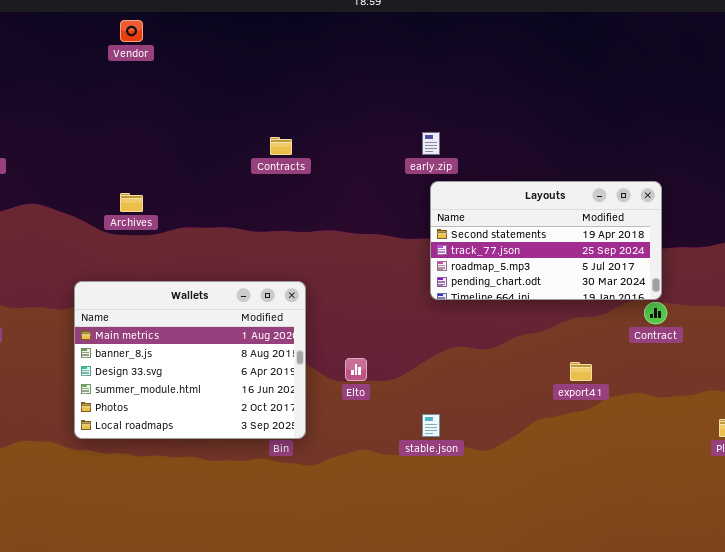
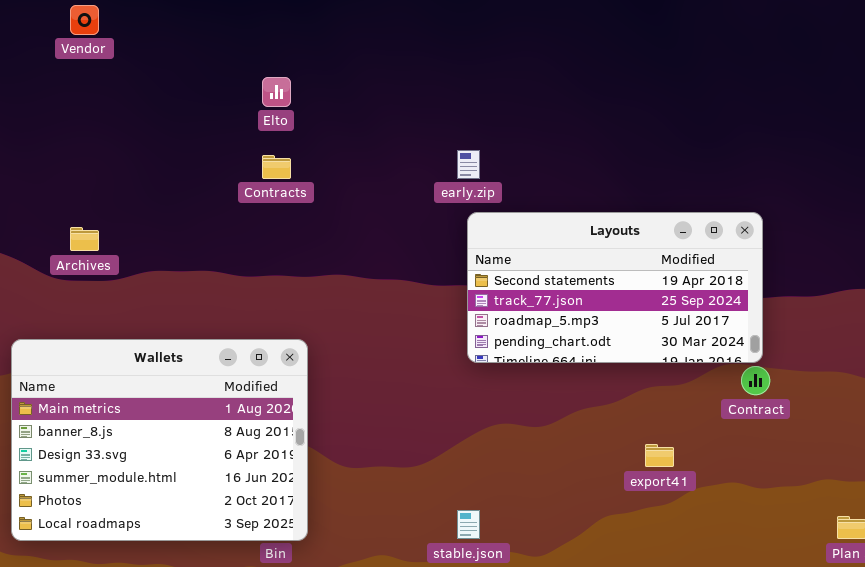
Elto: [345,358,367,381] -> [262,77,291,107], moved

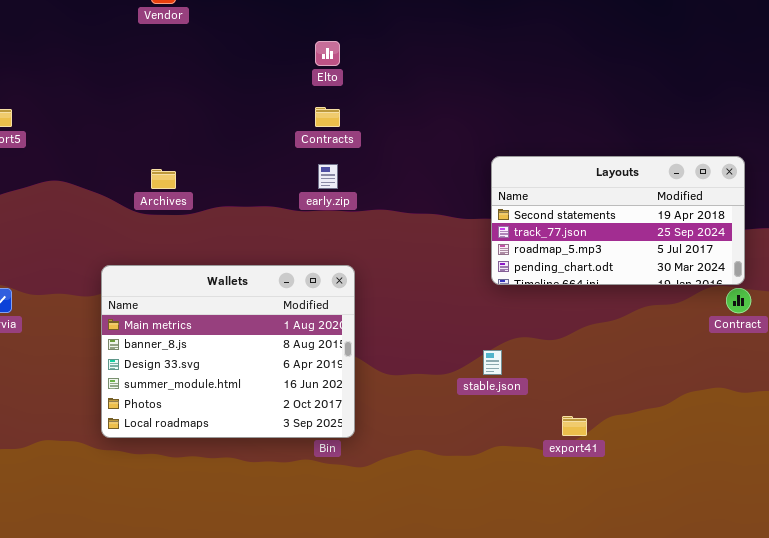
early.zip: [457,150,480,179] -> [318,164,338,189], moved
export41: [645,444,674,467] -> [562,416,587,436], moved
stable.json: [457,510,480,539] -> [483,350,502,375], moved

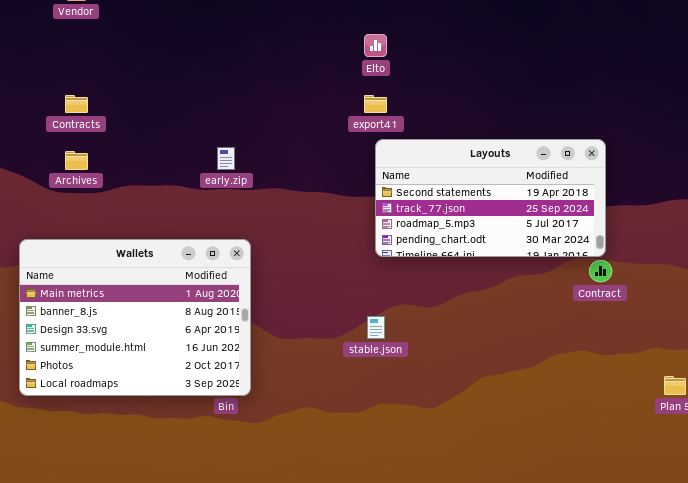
Elto: [315,41,340,66] -> [364,34,387,57], moved
Contracts: [315,107,340,127] -> [65,95,88,113], moved
export41: [562,416,587,436] -> [364,95,387,113], moved

